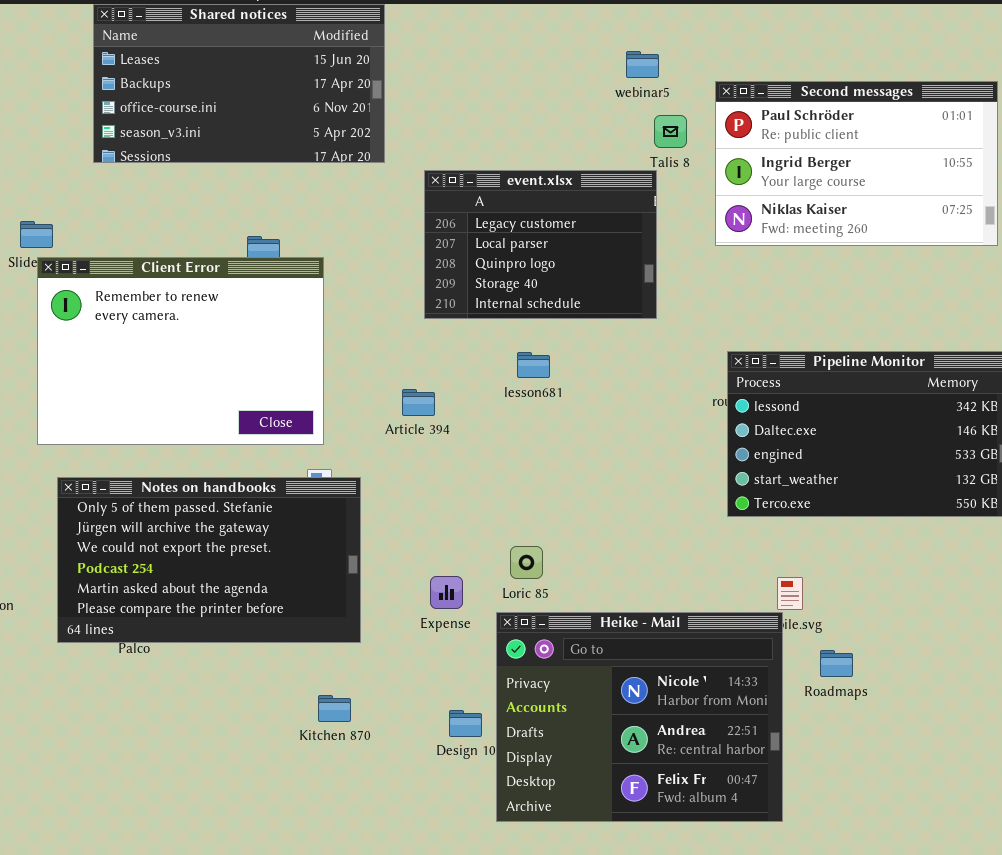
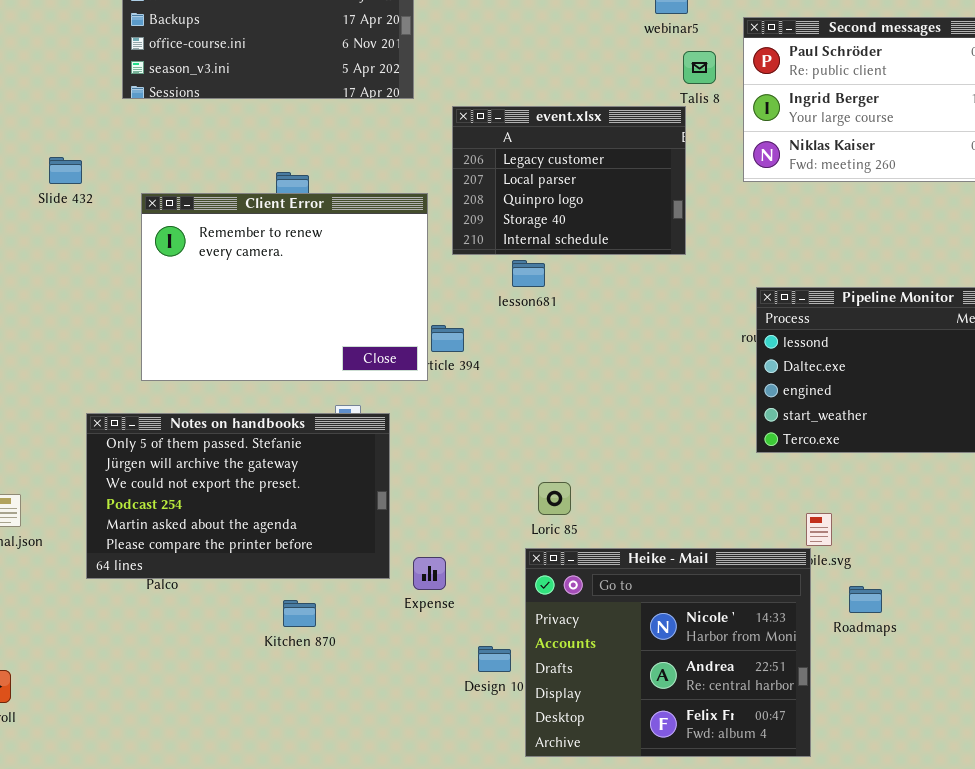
Client Error: [37,257,324,445] -> [141,193,428,381], moved
lesson681: [517,352,550,378] -> [512,260,545,287], moved
Expense: [430,576,463,609] -> [413,557,446,590], moved
Kitchen 870: [318,695,351,722] -> [283,600,316,627], moved

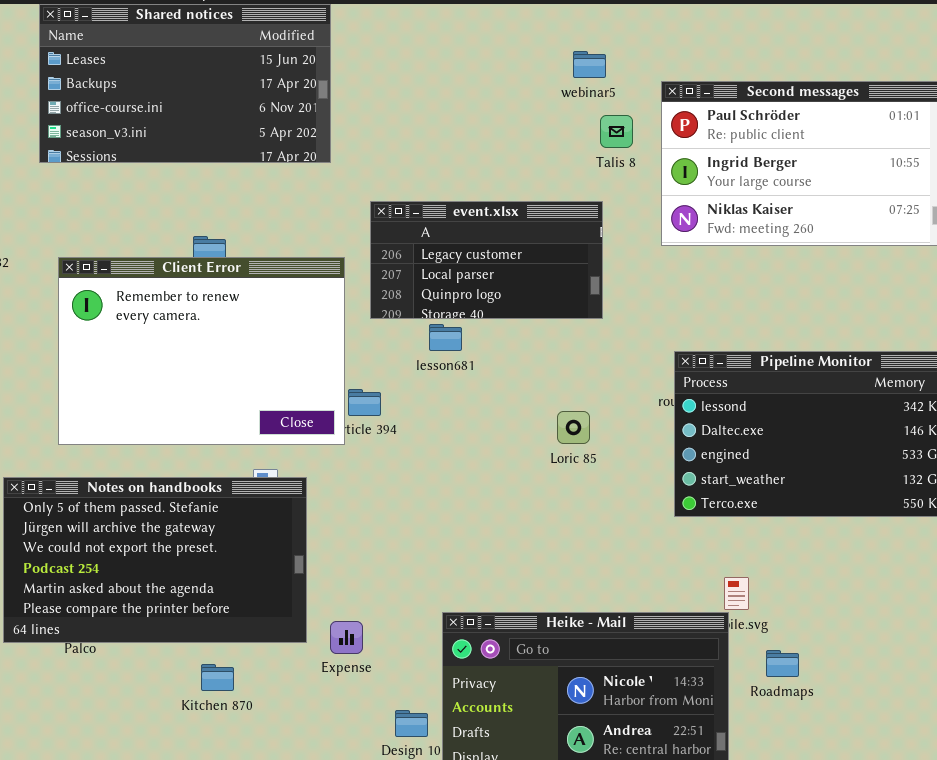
event.xlsx: [452,106,686,255] -> [370,201,603,319], resized
Loric 85: [538,482,571,515] -> [557,411,590,444], moved

